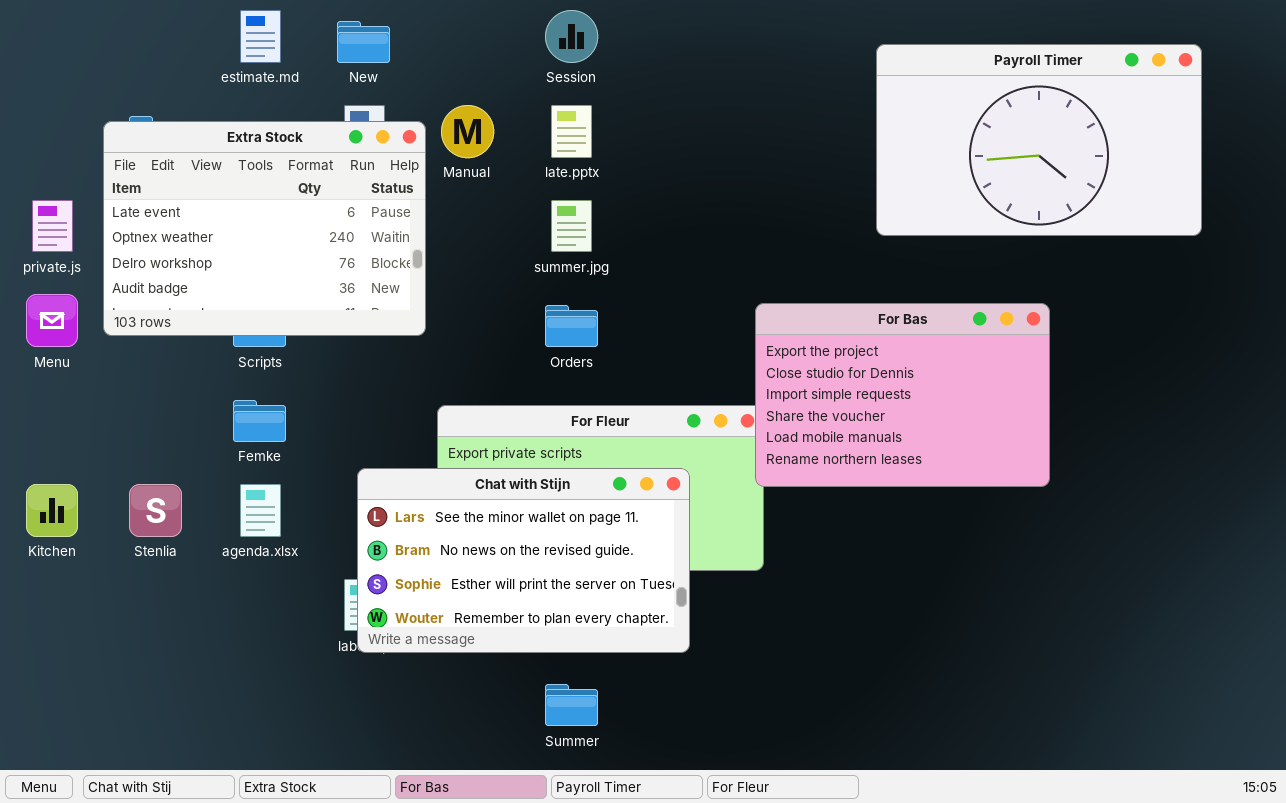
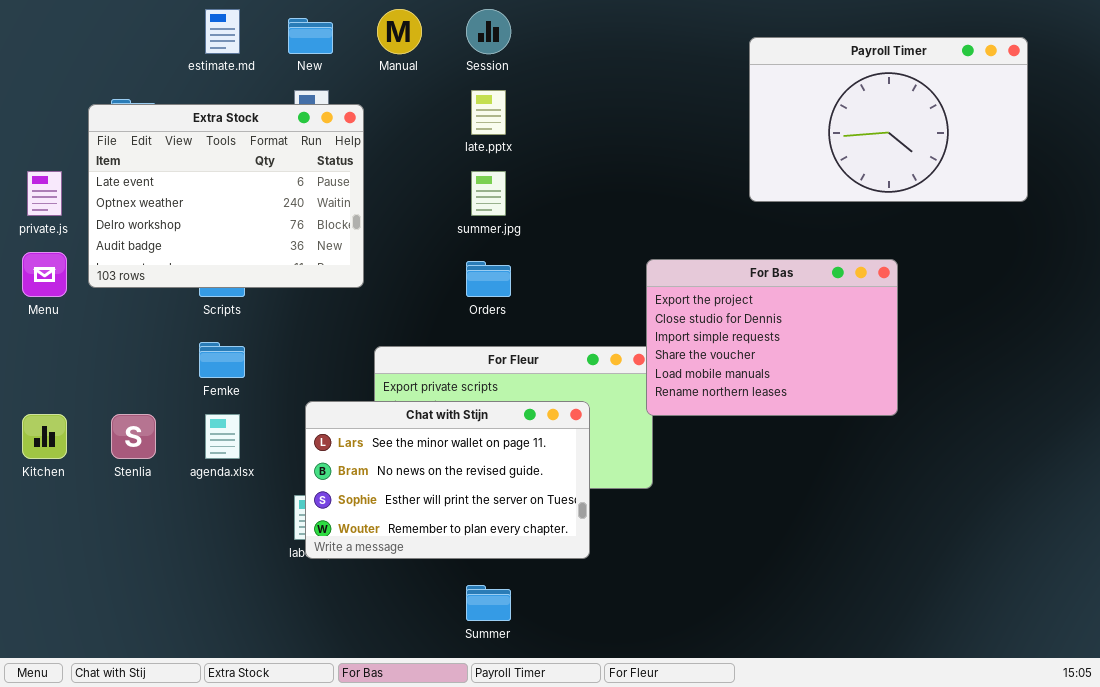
Manual: [441,105,494,158] -> [377,9,422,54], moved

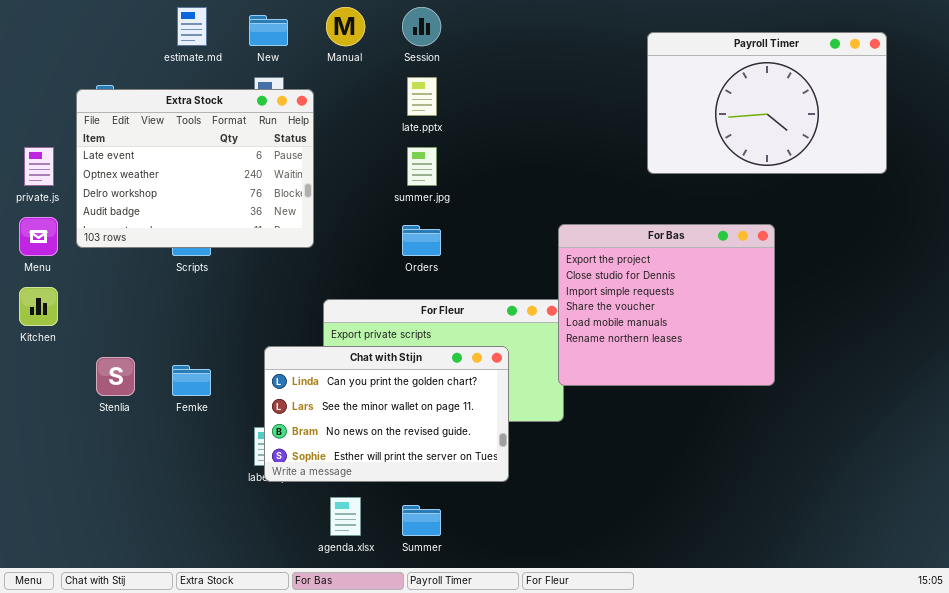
For Bas: [646,259,898,416] -> [558,224,775,386], resized
Femke: [199,342,245,378] -> [172,365,211,396], moved
Chat with Stijn: [305,401,590,559] -> [264,346,509,482], scrolled up 1 row
Kitchen: [22,414,67,459] -> [19,287,58,326], moved
agenda.xlsx: [205,414,240,459] -> [330,497,361,536], moved

